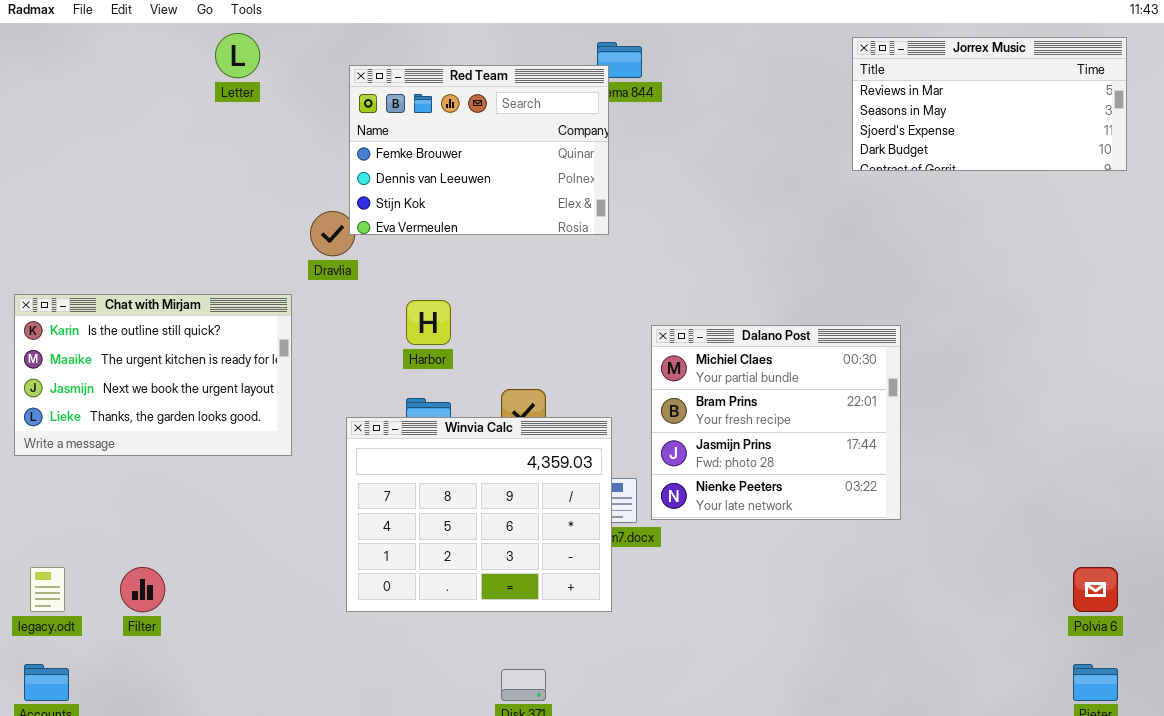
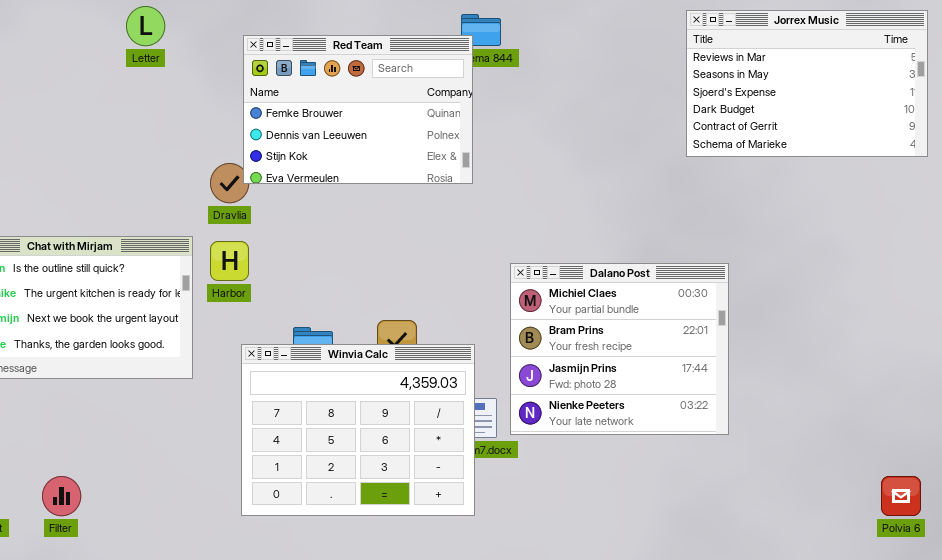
Jorrex Music: [852,37,1127,171] -> [686,10,928,157], resized
Harbor: [406,300,451,345] -> [210,241,249,281], moved

